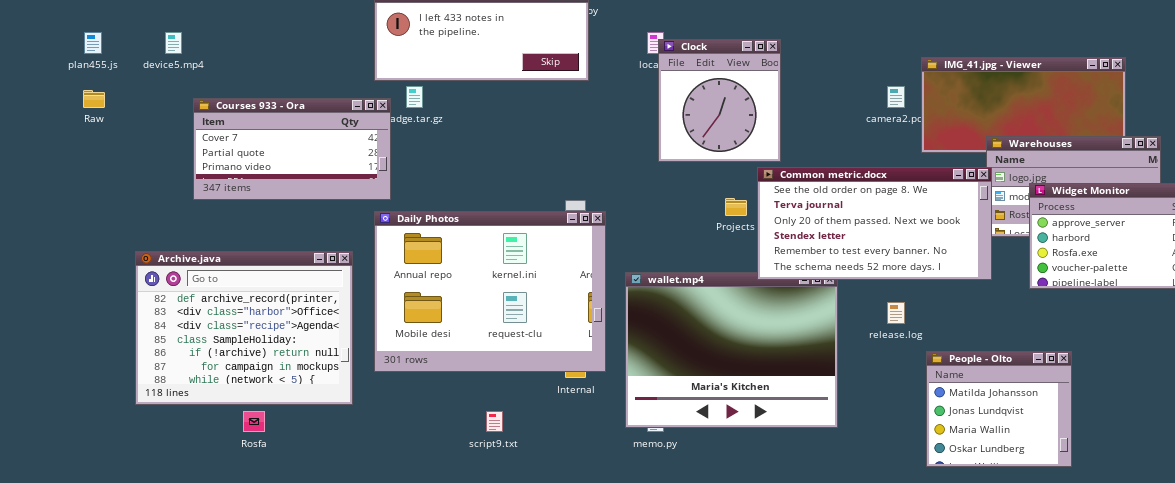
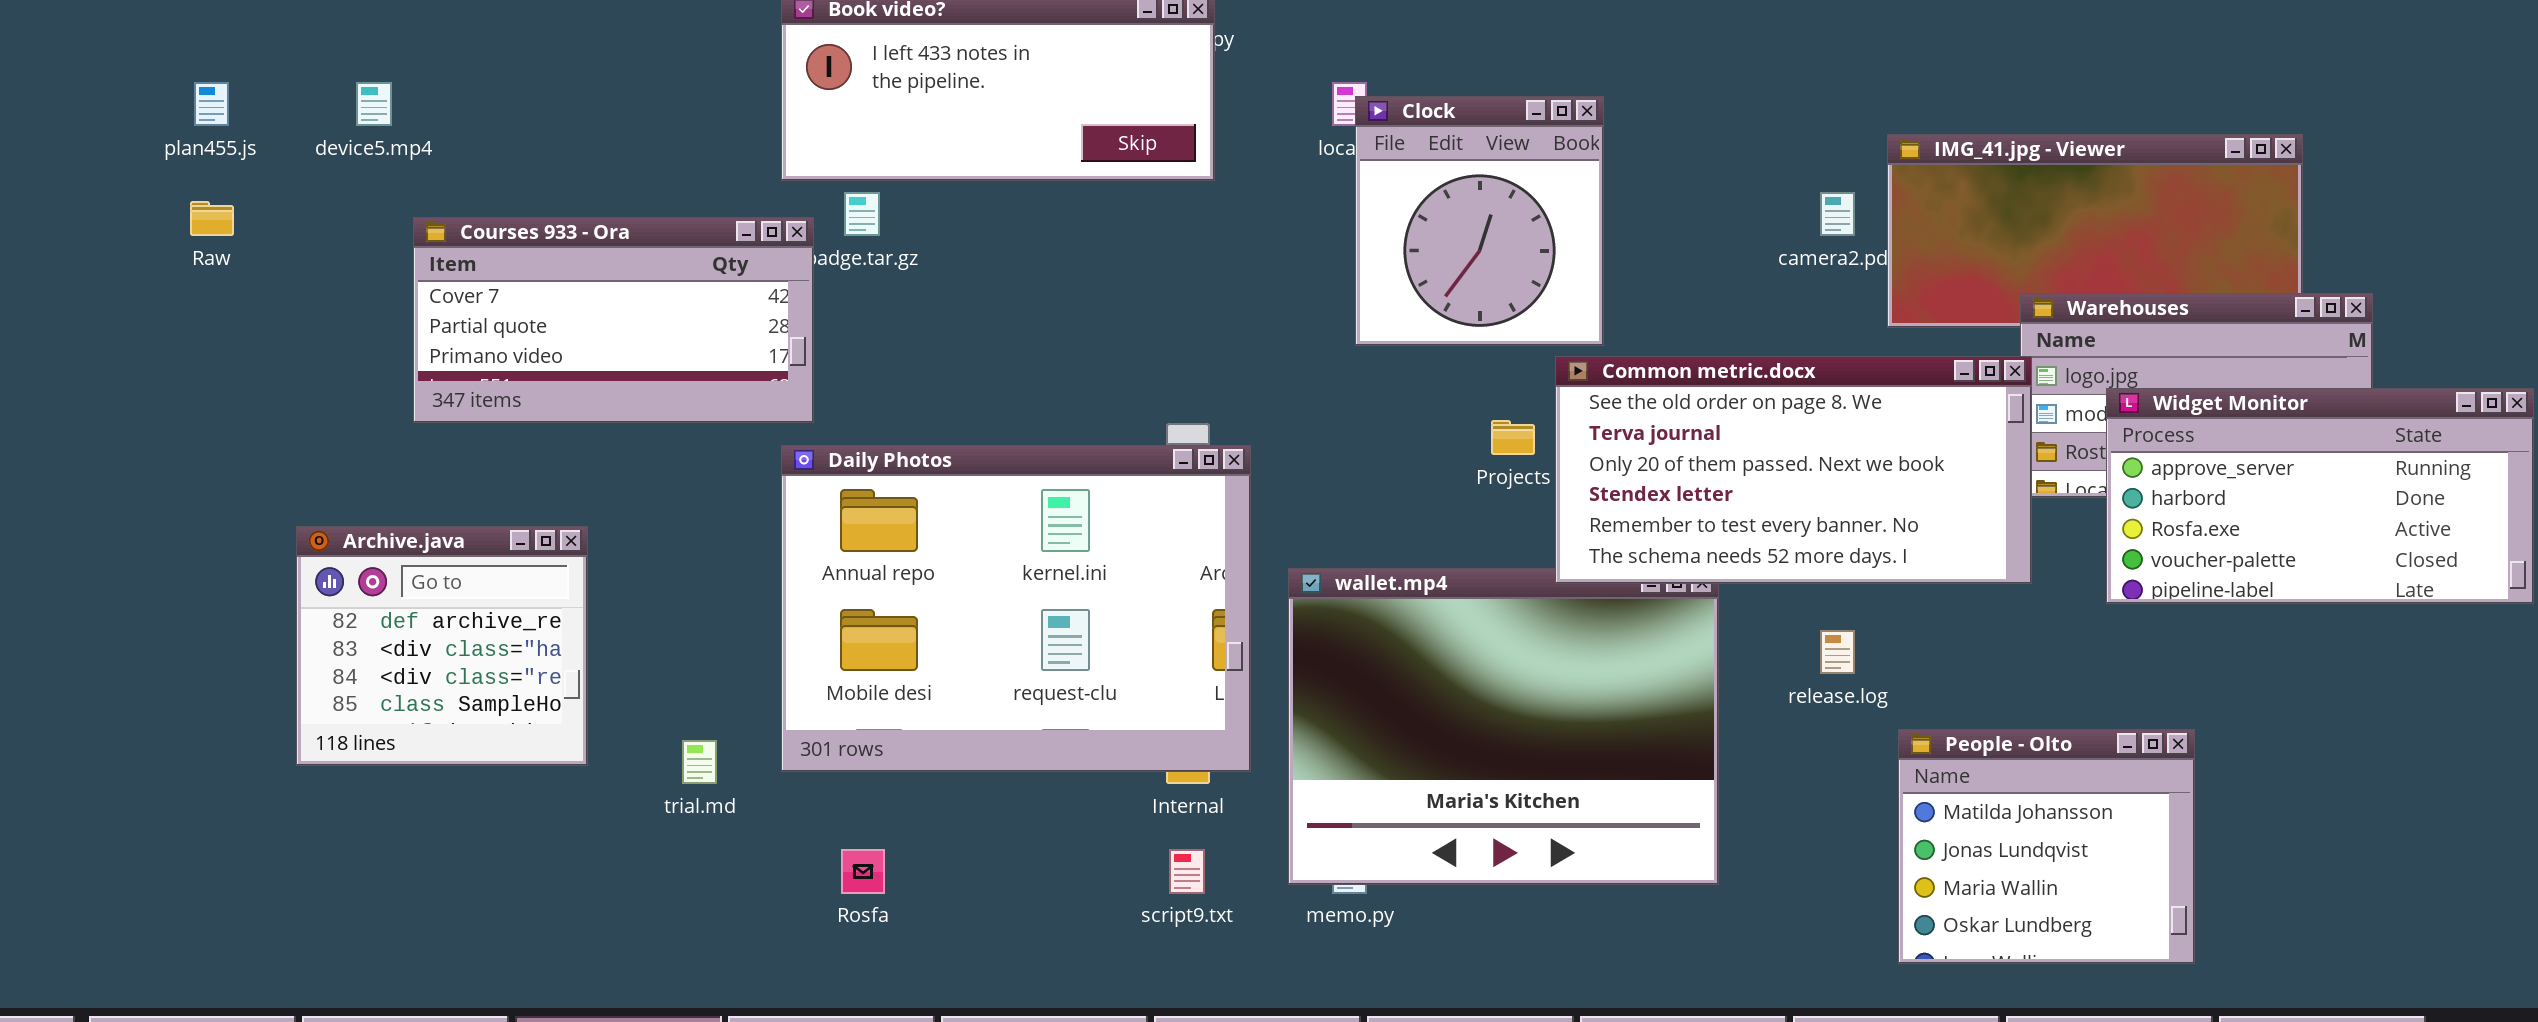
Archive.java: [135,251,353,405] -> [296,526,588,766], resized
Rosfa: [243,411,265,432] -> [841,849,885,894], moved
script9.txt: [486,411,503,432] -> [1169,849,1205,894], moved

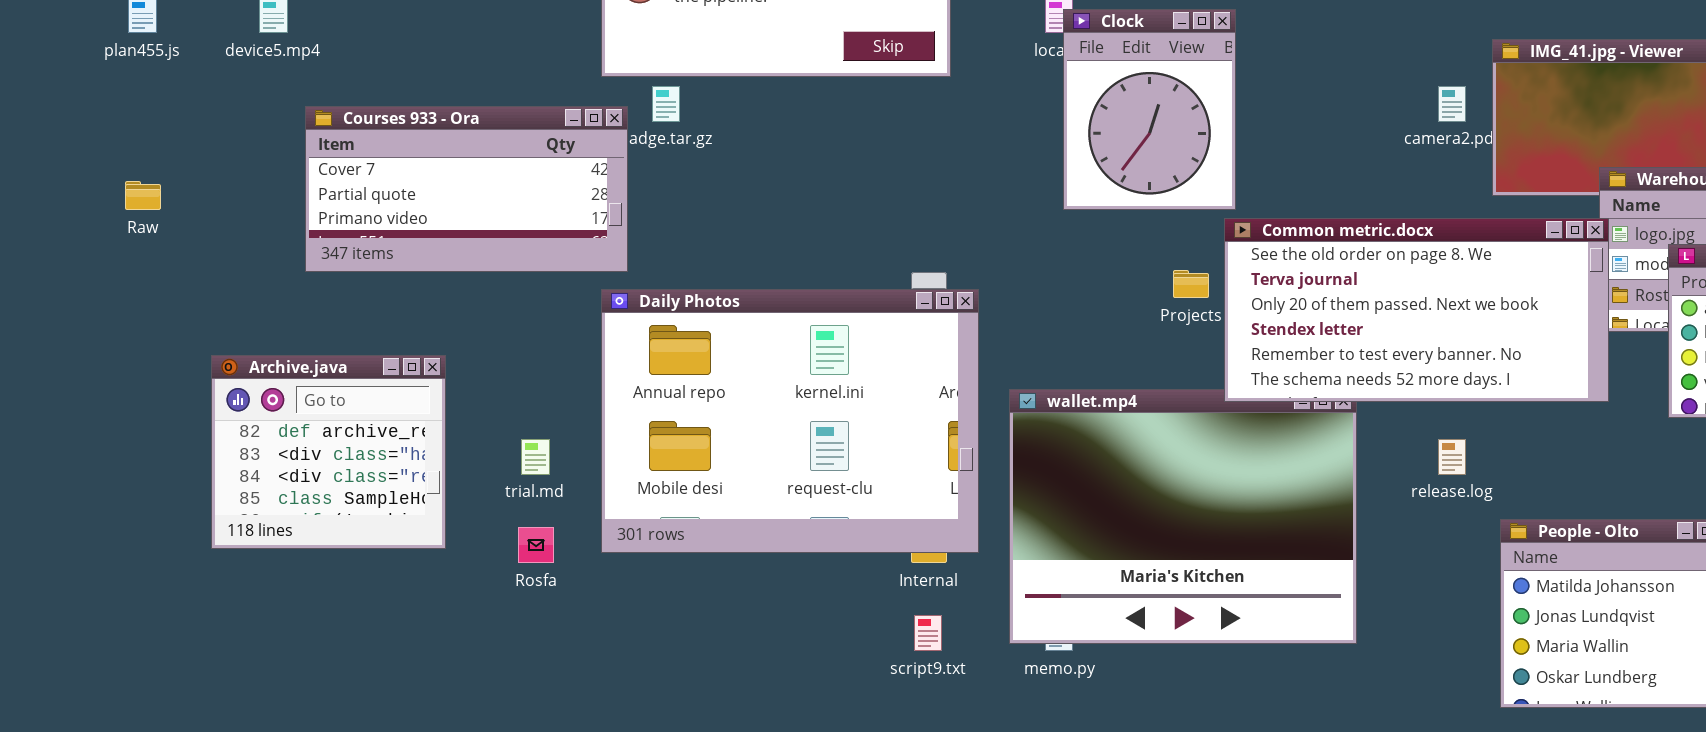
Clock: [1355,96,1604,346] -> [1063,9,1236,210], resized
Raw: [190,201,234,236] -> [125,181,161,210], moved
trial.md: [682,740,717,784] -> [521,439,550,475], moved
Rosfa: [841,849,885,894] -> [518,527,554,563], moved

